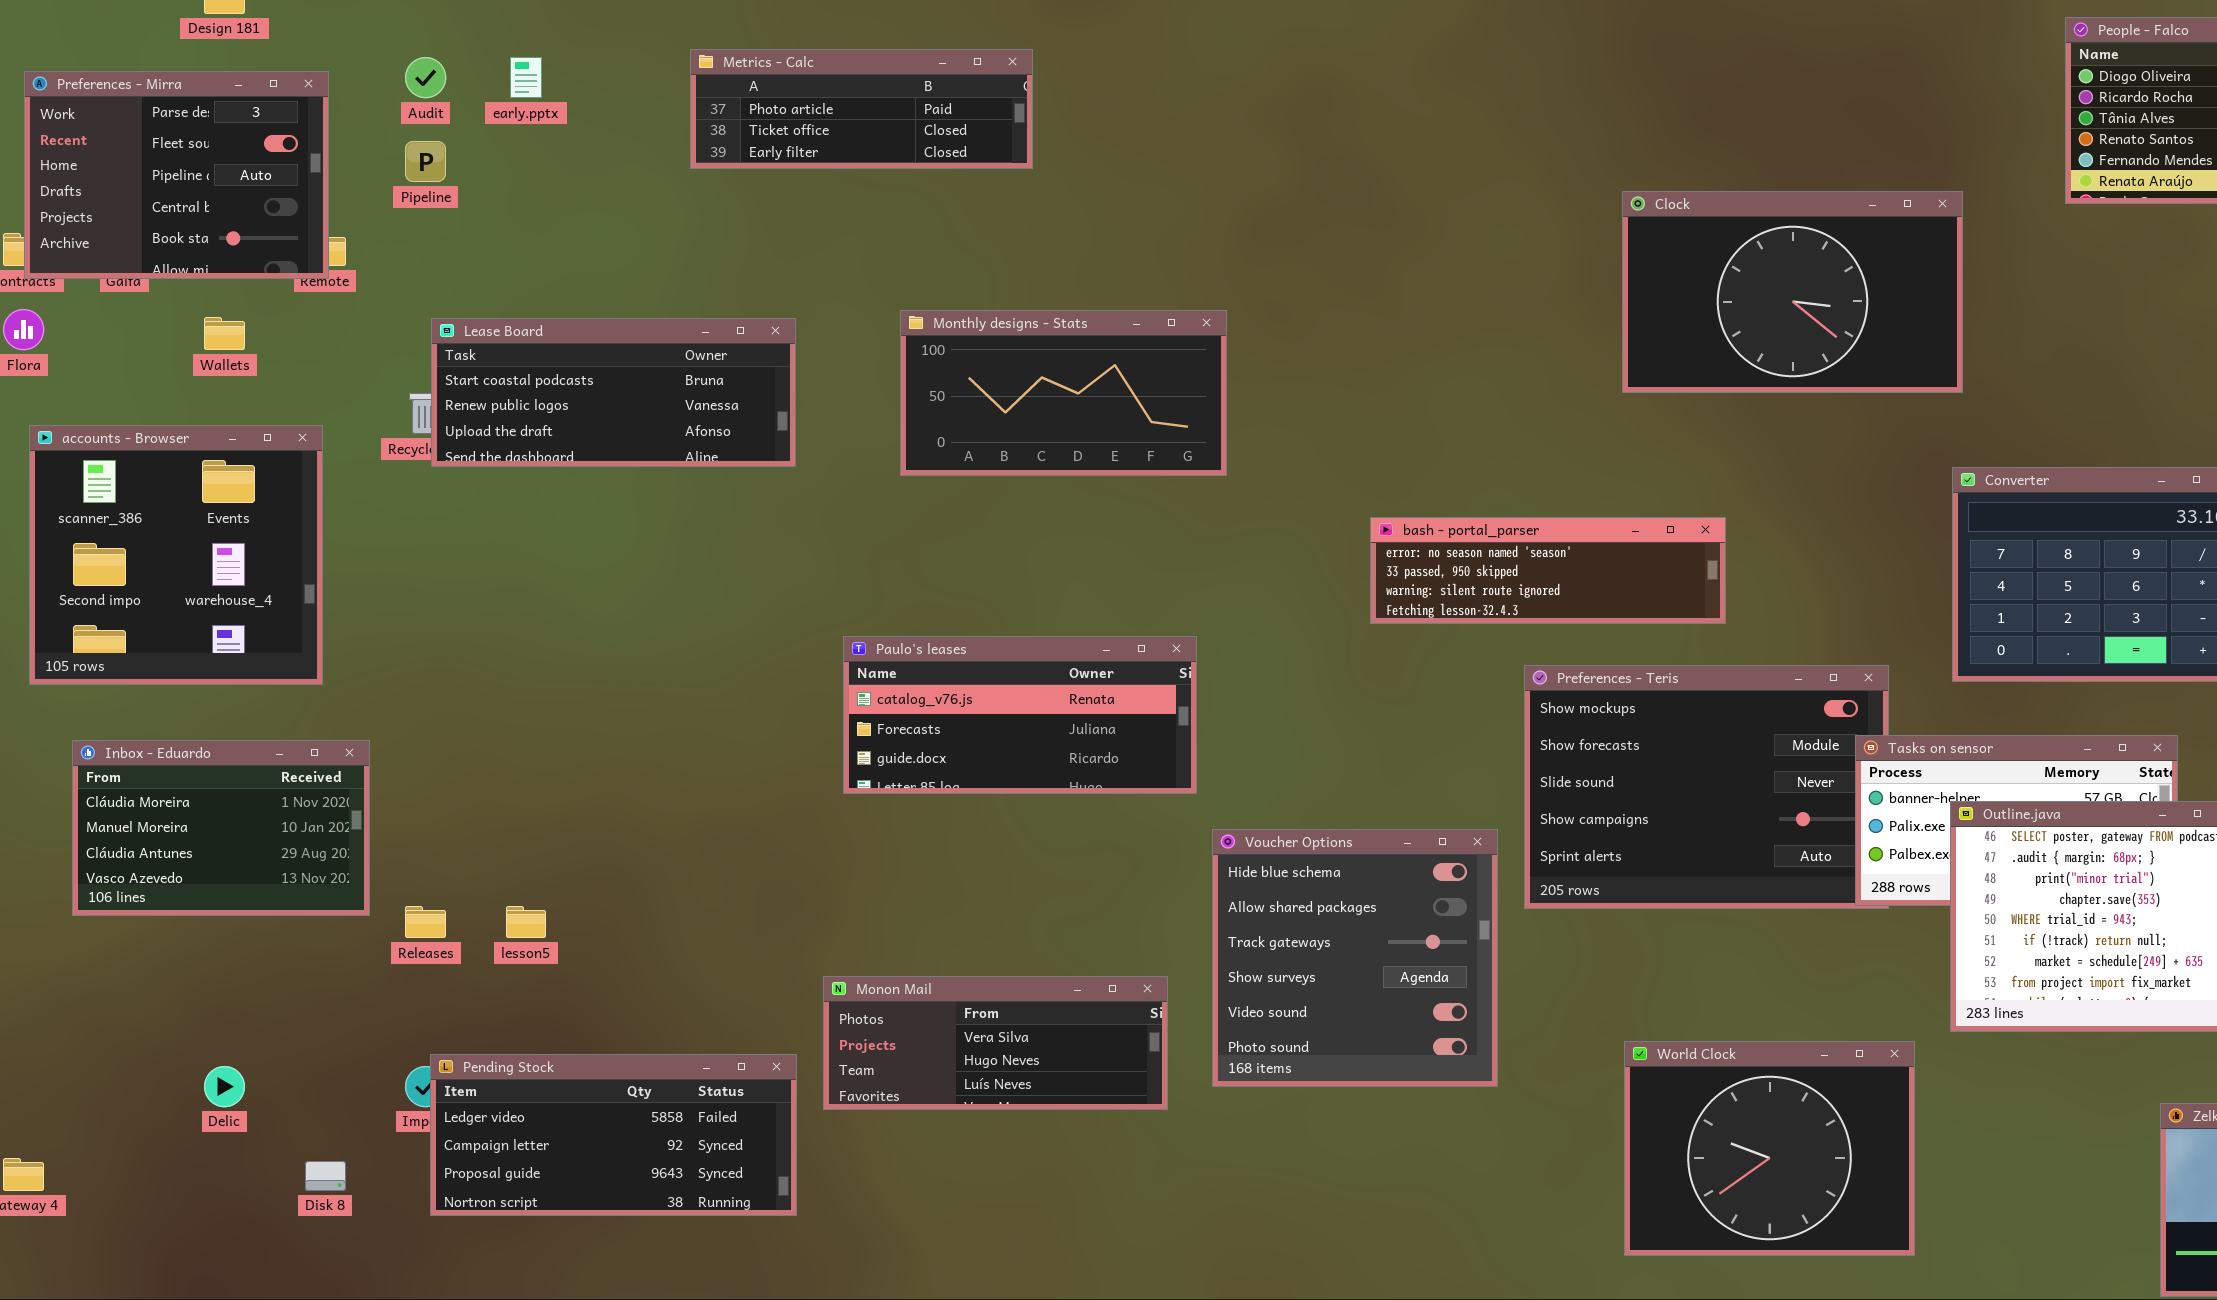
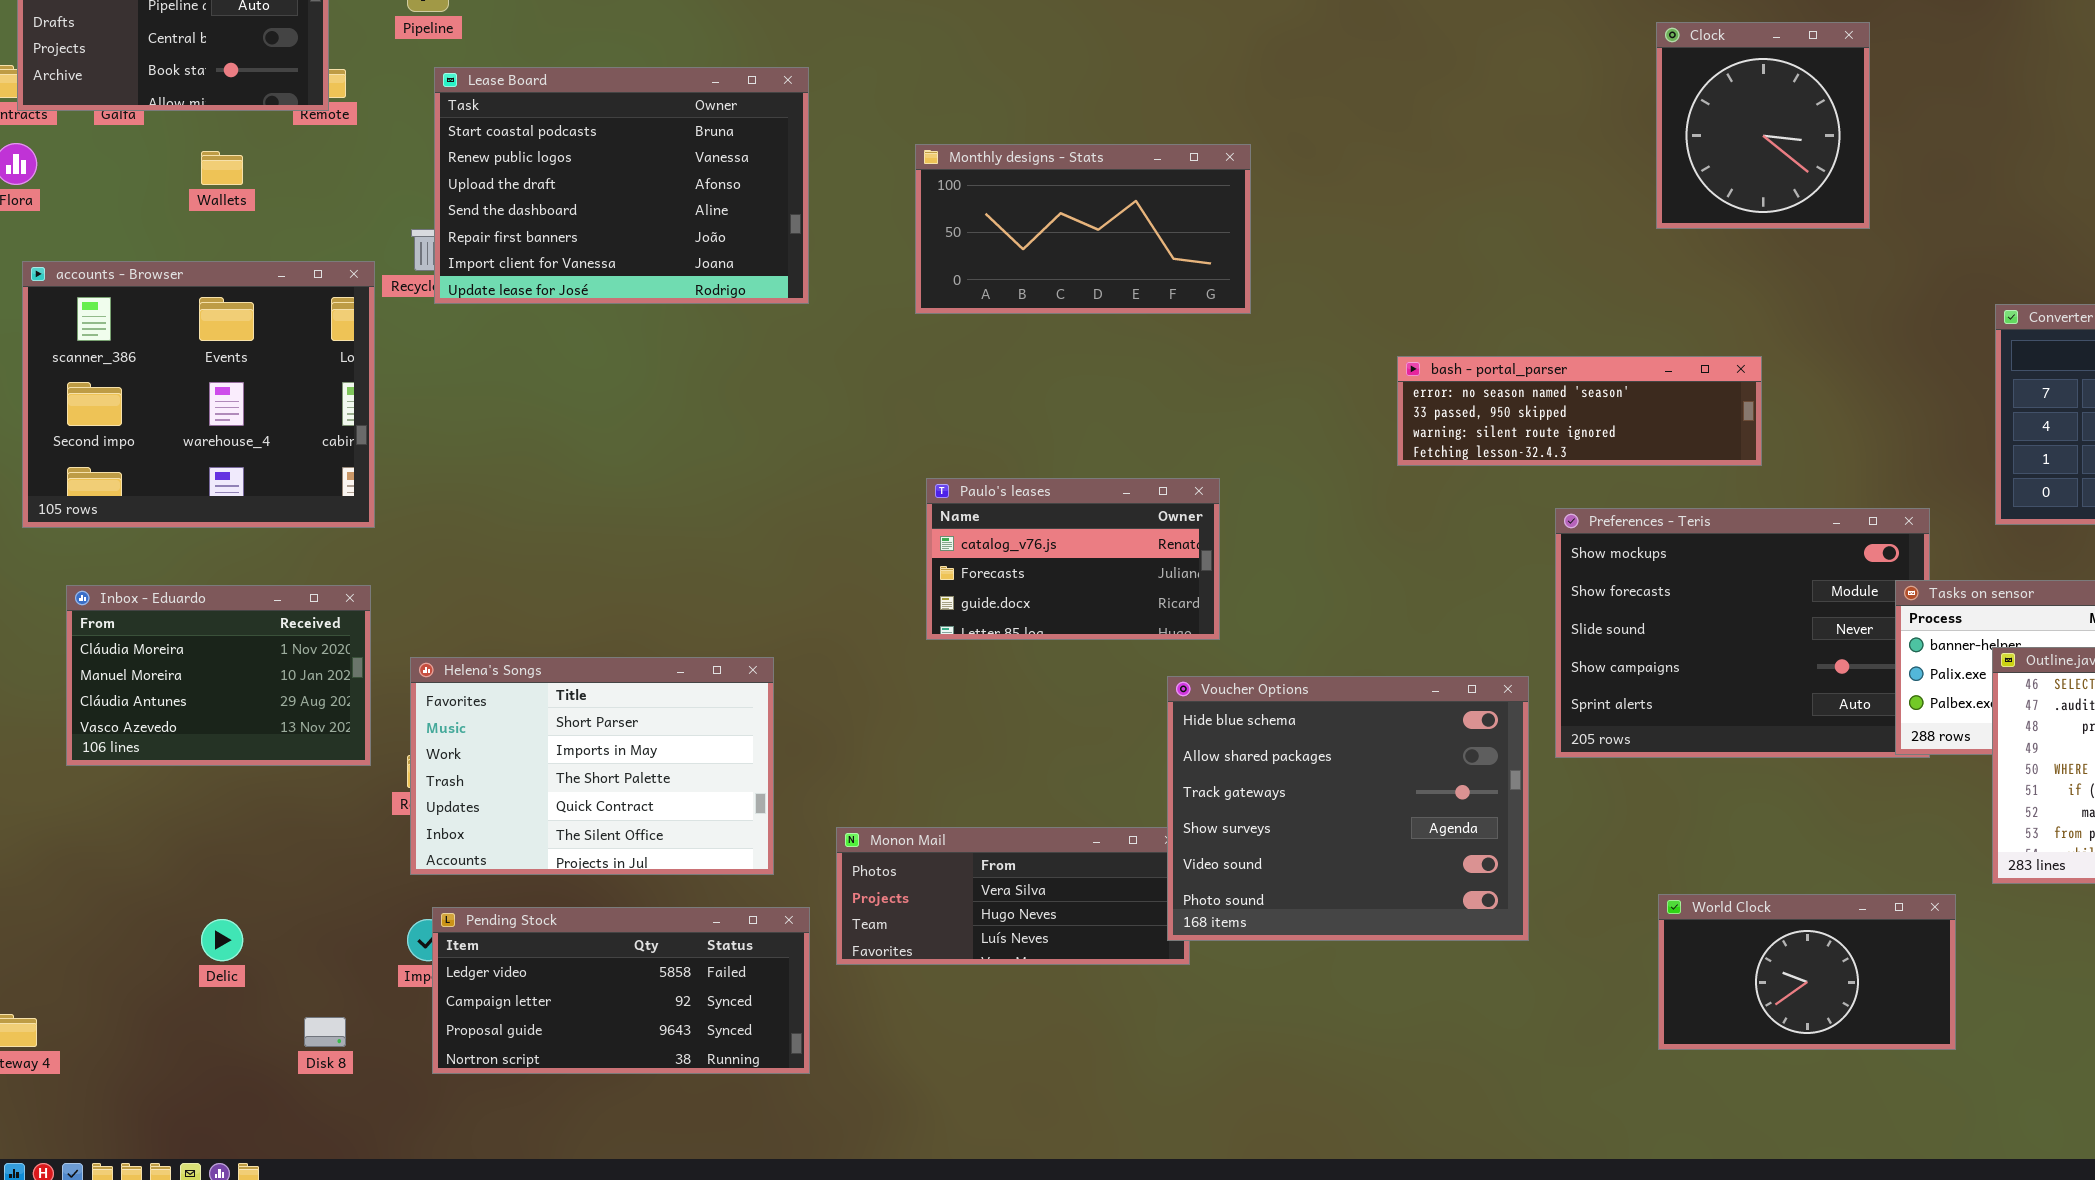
Clock: [1622,191,1963,393] -> [1656,22,1870,229], resized
Lease Board: [431,318,796,467] -> [434,67,809,304], resized
accounts - Browser: [29,425,323,685] -> [22,261,375,528], resized
Paulo's leases: [843,636,1197,794] -> [926,478,1220,640], resized
Helena's Songs: none -> [410,657,774,875], opened
Voucher Options: [1212,829,1498,1087] -> [1167,676,1529,941], resized
World Clock: [1624,1041,1915,1256] -> [1658,894,1956,1050], resized

